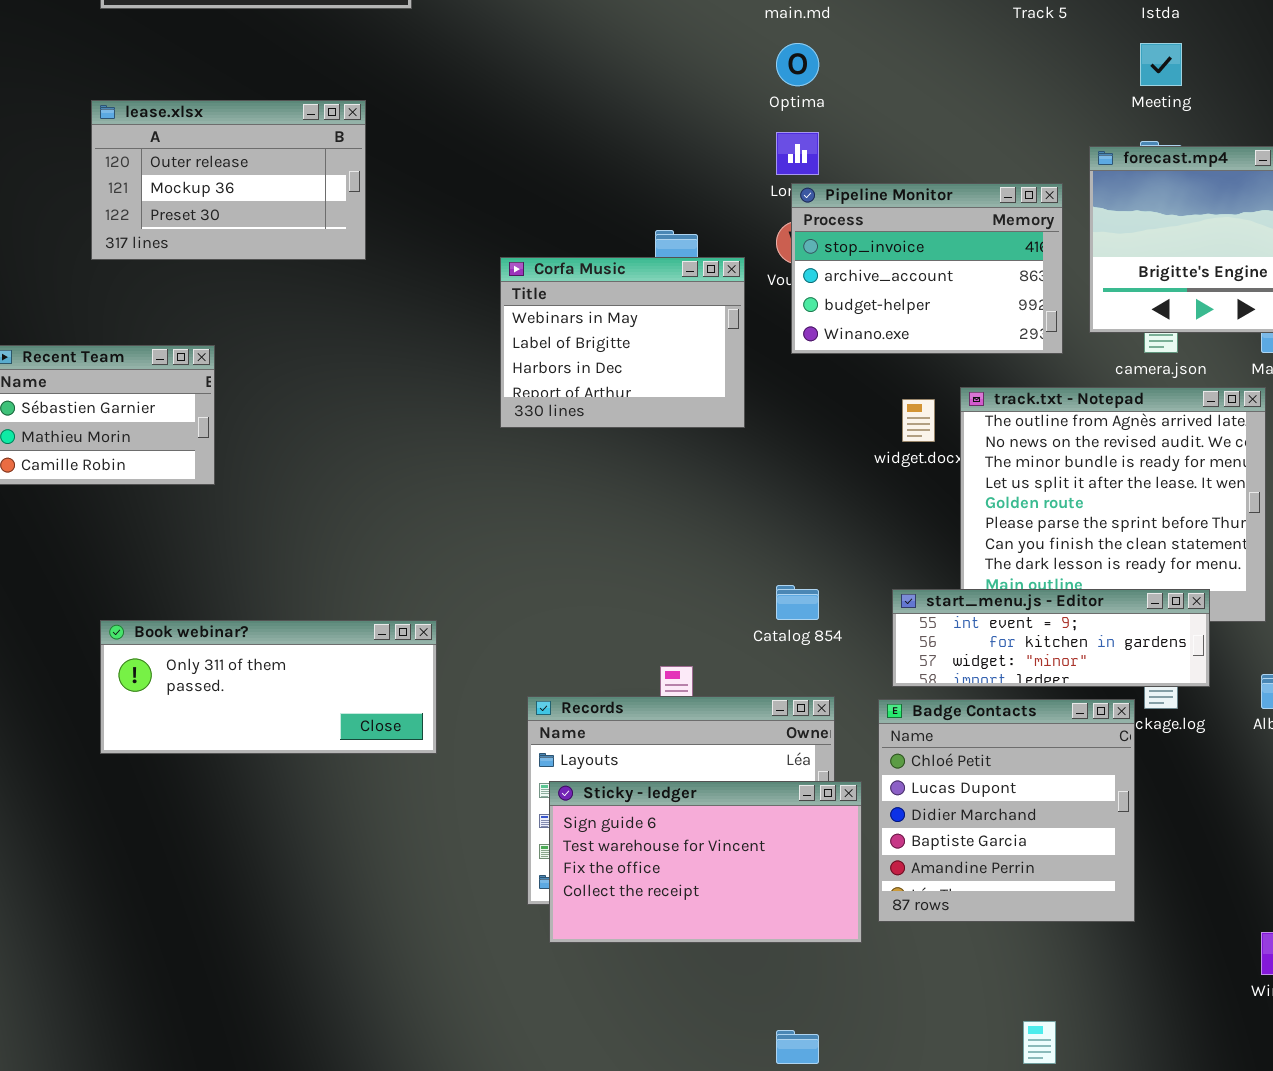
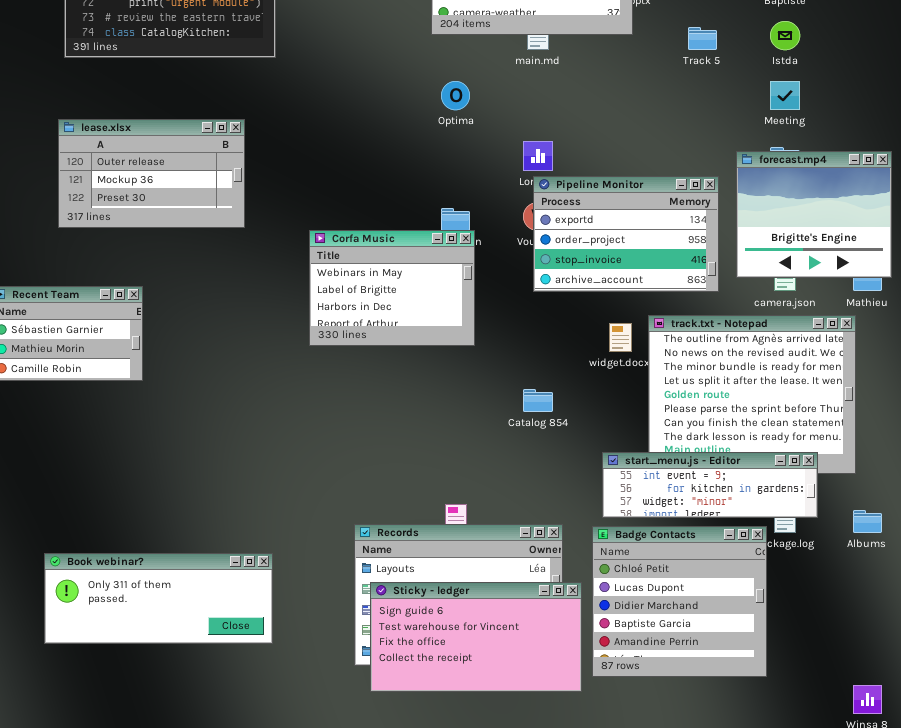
Optima: [776,43,819,86] -> [441,81,470,110], moved
Pipeline Monitor: [791,183,1063,354] -> [533,176,719,292], scrolled up 2 rows
Corfa Music: [500,257,745,428] -> [309,230,475,346], moved
Catalog 854: [776,585,819,620] -> [523,389,553,412], moved
Book webinar?: [100,620,437,754] -> [44,553,273,644], moved

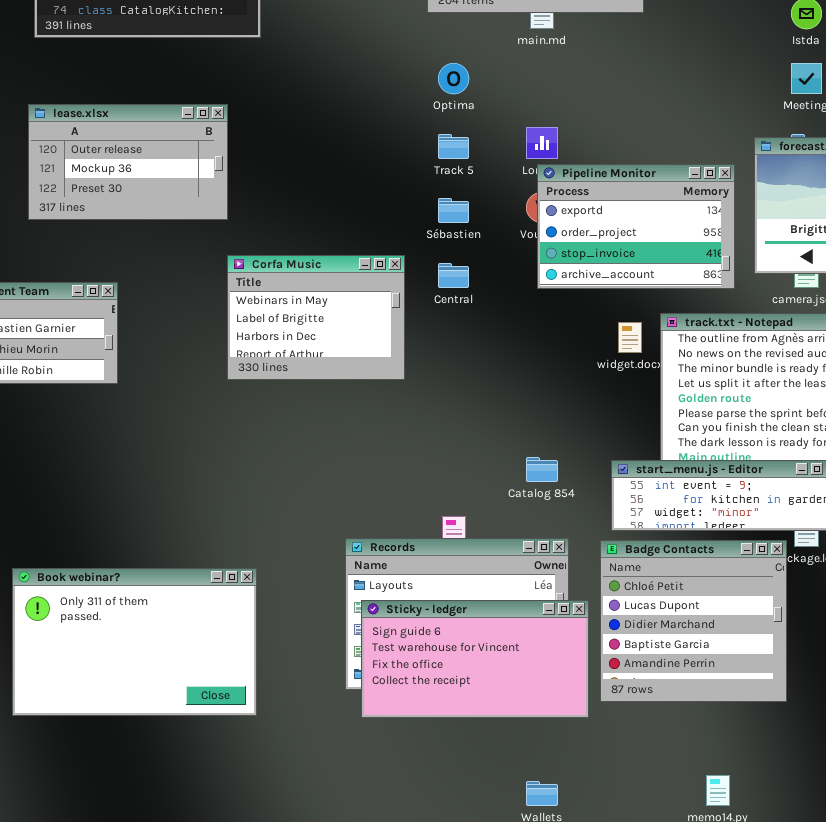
Track 5: [688,27,717,50] -> [438,134,469,159], moved
Corfa Music: [309,230,475,346] -> [227,255,405,380], moved
Catalog 854: [523,389,553,412] -> [526,457,558,482], moved
Book webinar?: [44,553,273,644] -> [12,568,257,716], resized

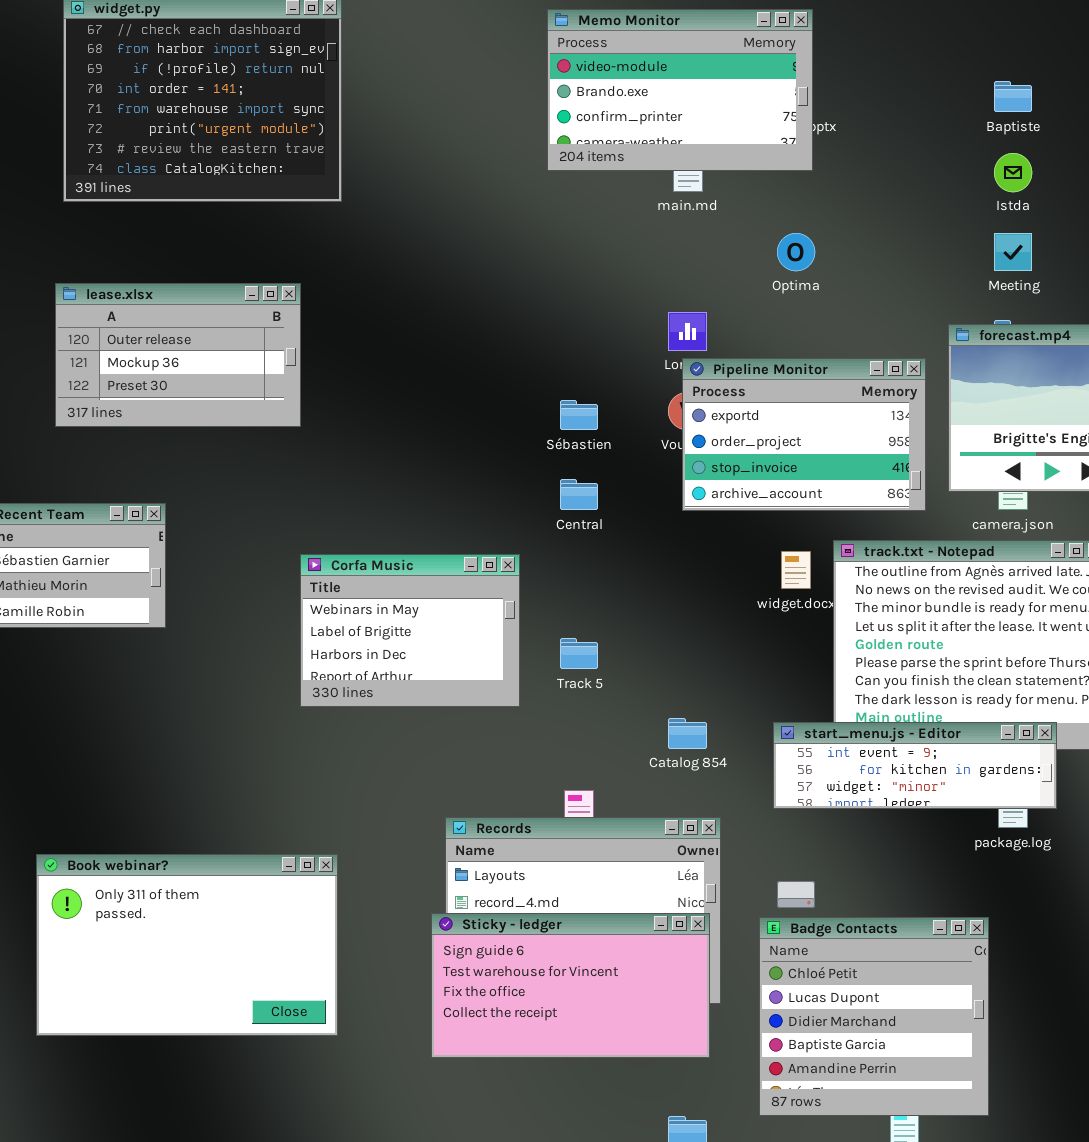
Optima: [438,63,469,94] -> [777,233,815,271], moved
Track 5: [438,134,469,159] -> [560,638,598,669], moved
Corfa Music: [227,255,405,380] -> [300,554,520,707], moved
Badge Contacts: [600,540,787,702] -> [759,917,989,1116], moved
Sticky - ledger: [361,600,589,718] -> [431,913,710,1058], moved

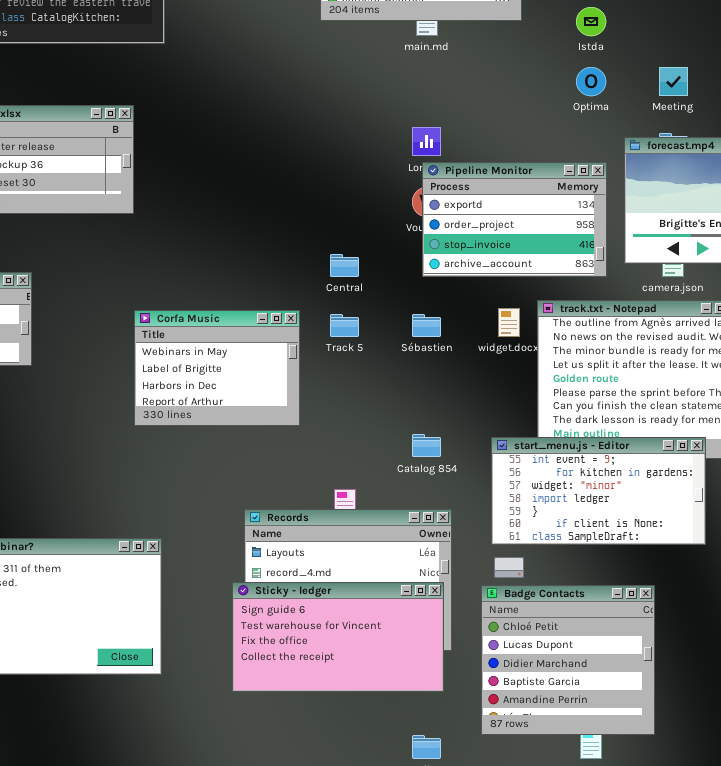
Istda: [994,153,1032,192] -> [576,7,606,36], moved
Optima: [777,233,815,271] -> [576,67,606,96], moved
Sébastien: [560,400,598,430] -> [412,314,441,337], moved
Track 5: [560,638,598,669] -> [330,314,359,337], moved
start_menu.js - Editor: [773,722,1057,809] -> [491,437,706,545], resized

